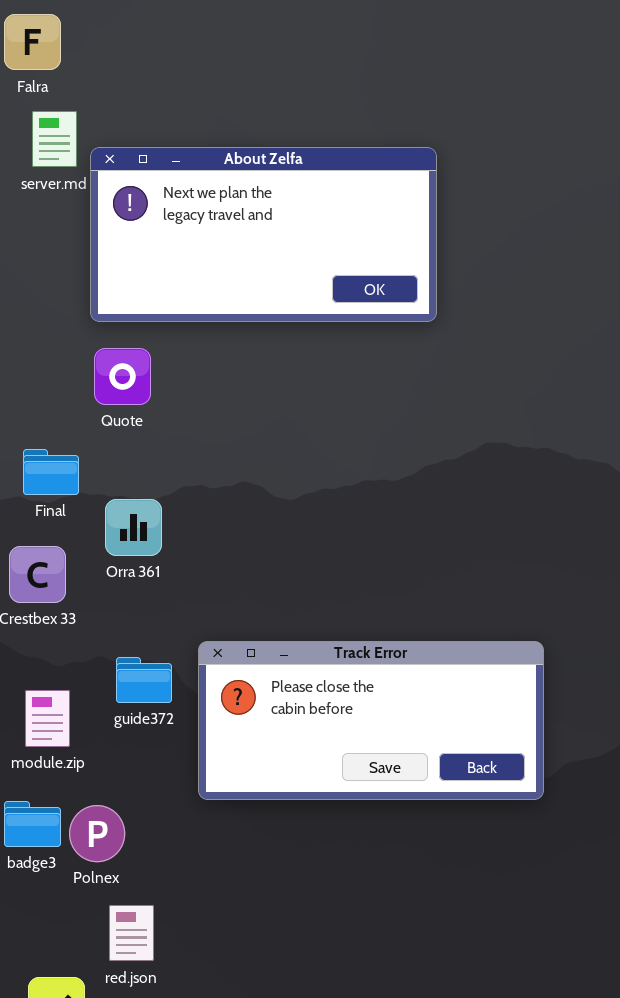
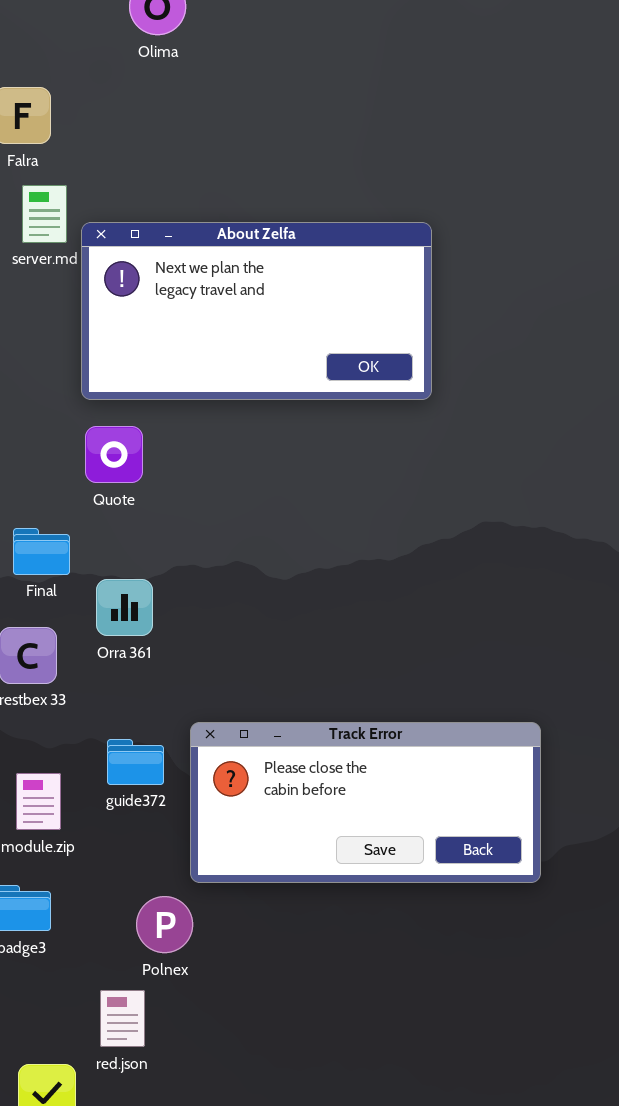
Polnex: [69,805,125,862] -> [136,896,193,953], moved

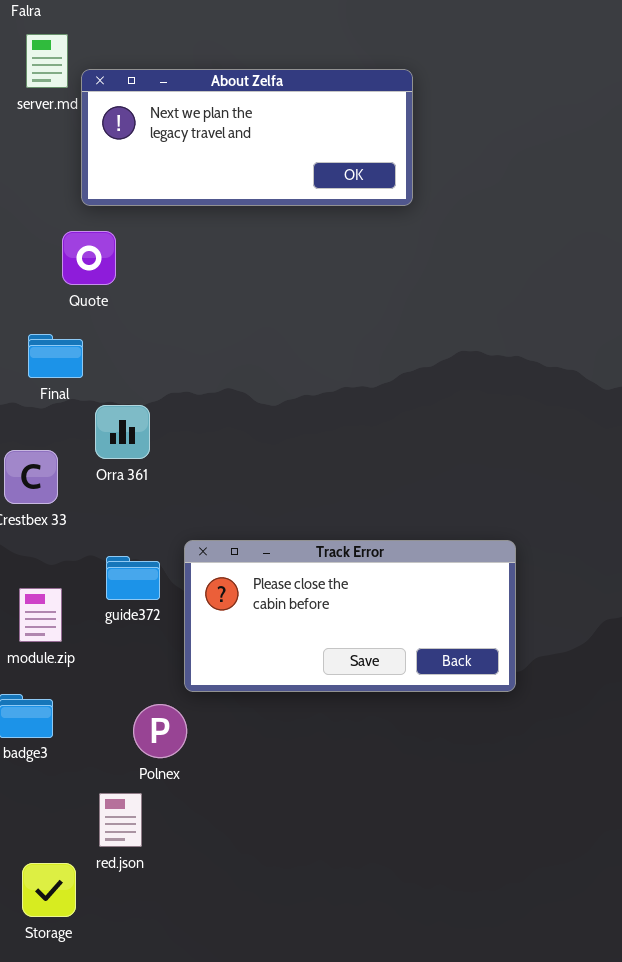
About Zelfa: [81,222,432,400] -> [81,69,413,206], resized
Quote: [85,426,143,483] -> [62,231,116,285], moved
Final: [13,528,70,575] -> [28,334,83,378], moved

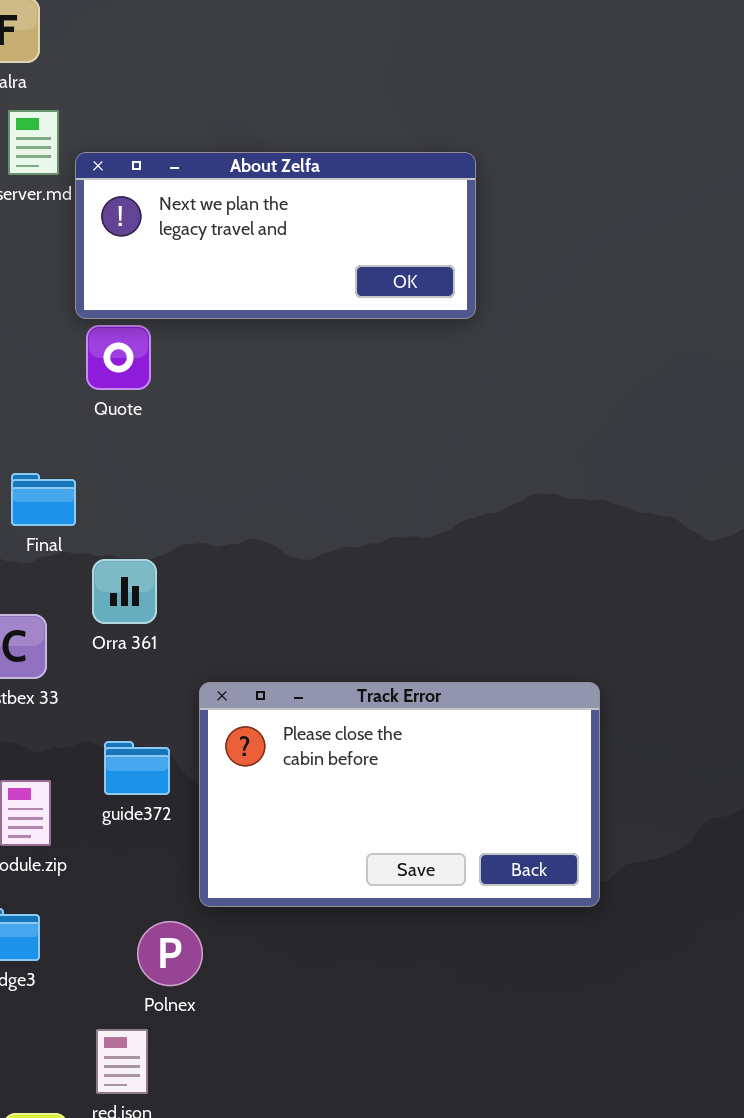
Quote: [62,231,116,285] -> [86,325,151,390], moved
Track Error: [184,540,516,692] -> [199,682,600,907], resized

